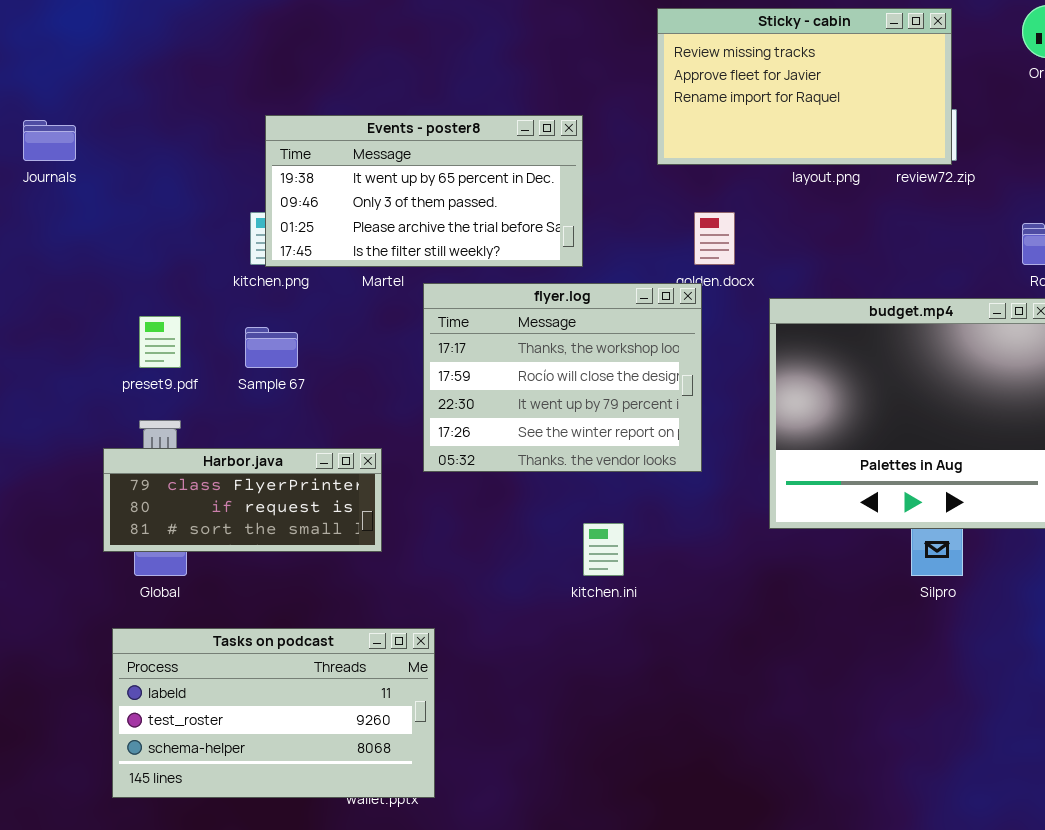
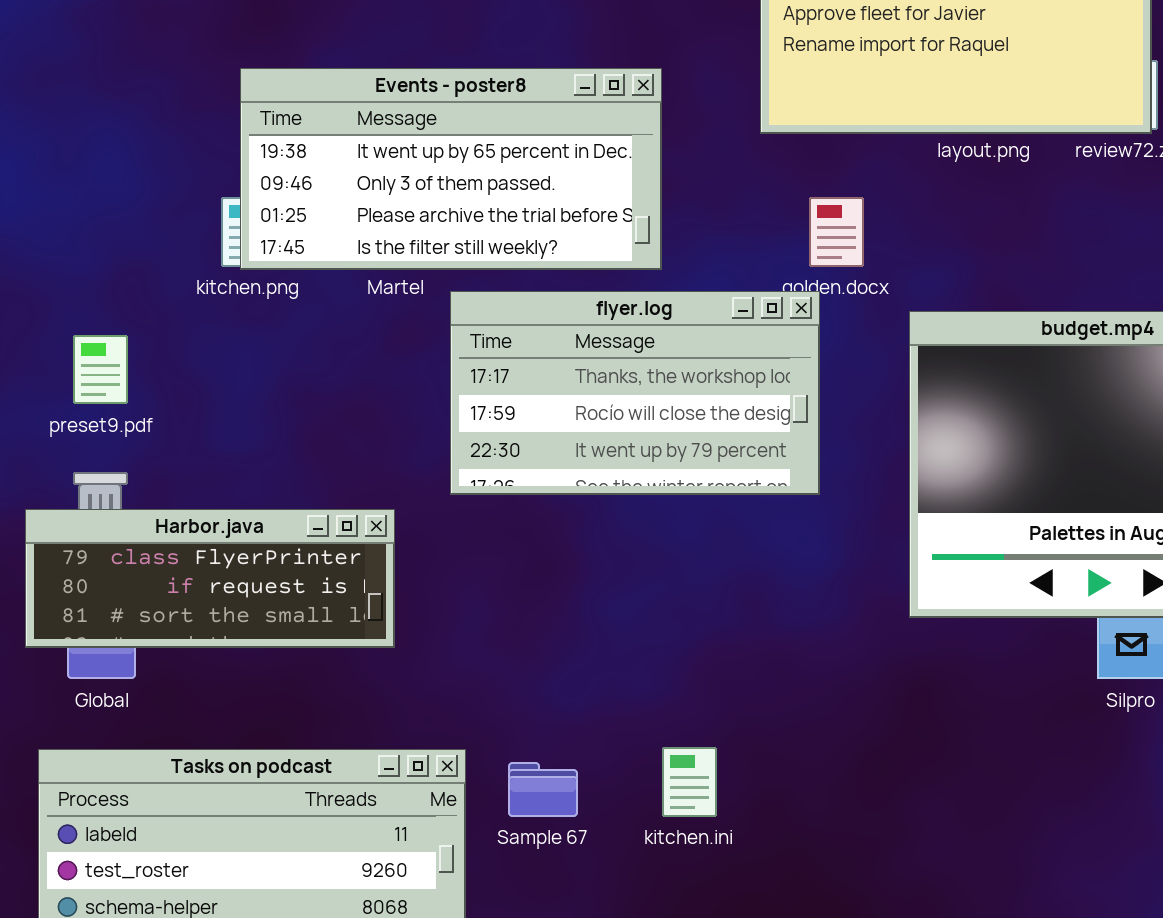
flyer.log: [423,283,702,472] -> [450,291,820,495], resized
Sample 67: [245,327,298,368] -> [508,762,578,817], moved
kitchen.ini: [583,523,624,576] -> [662,747,717,817], moved

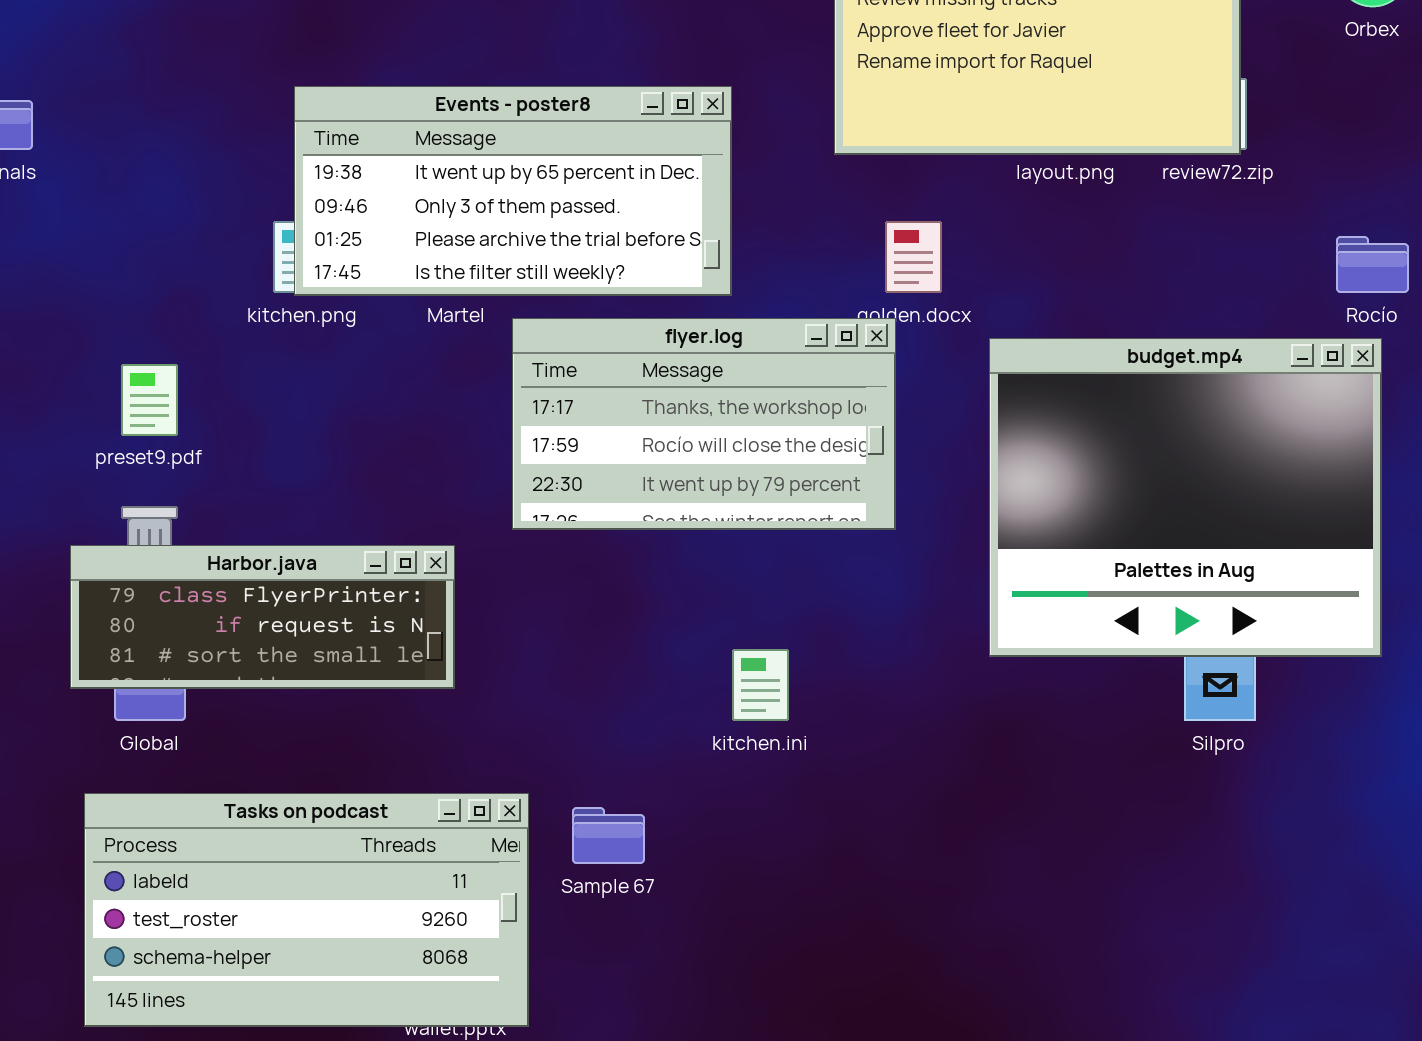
kitchen.ini: [662,747,717,817] -> [732,649,789,721], moved

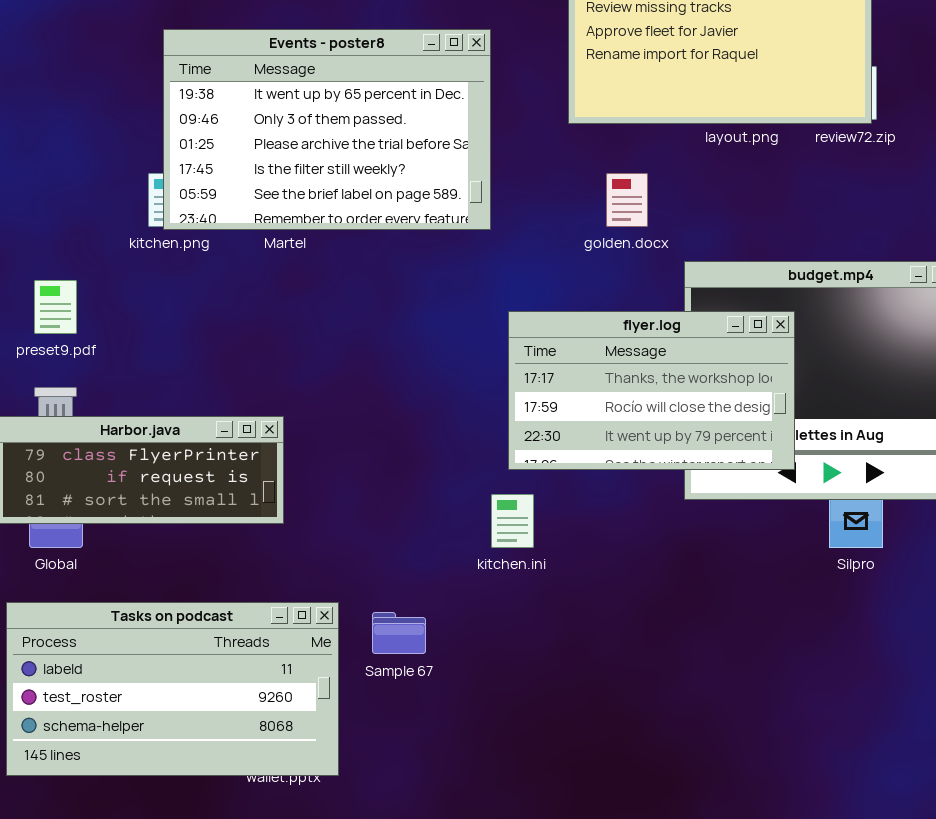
Events - poster8: [294,86,732,296] -> [163,29,491,230], resized
flyer.log: [512,318,896,530] -> [508,311,795,470], moved

